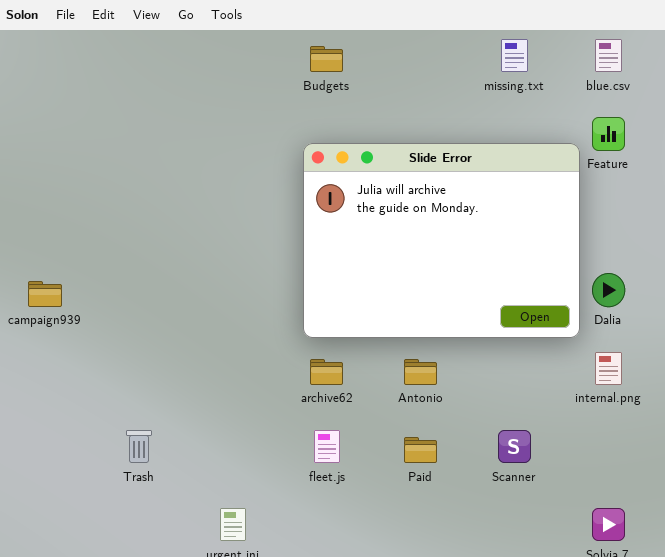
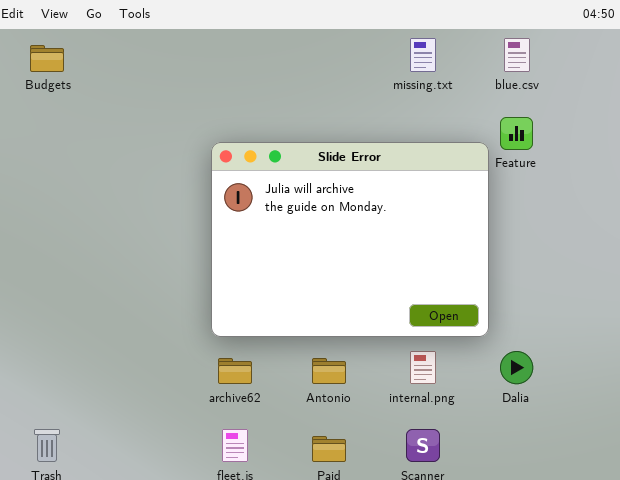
Budgets: [310,46,343,72] -> [30,45,64,72], moved
Dalia: [592,273,625,307] -> [500,351,533,384], moved
internal.png: [595,352,622,385] -> [410,351,436,384], moved

